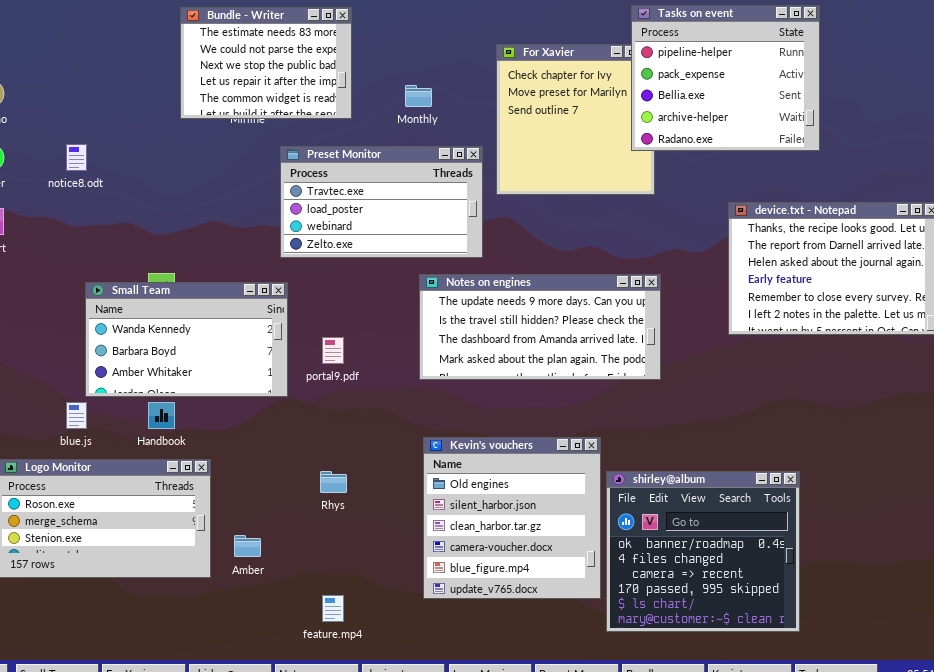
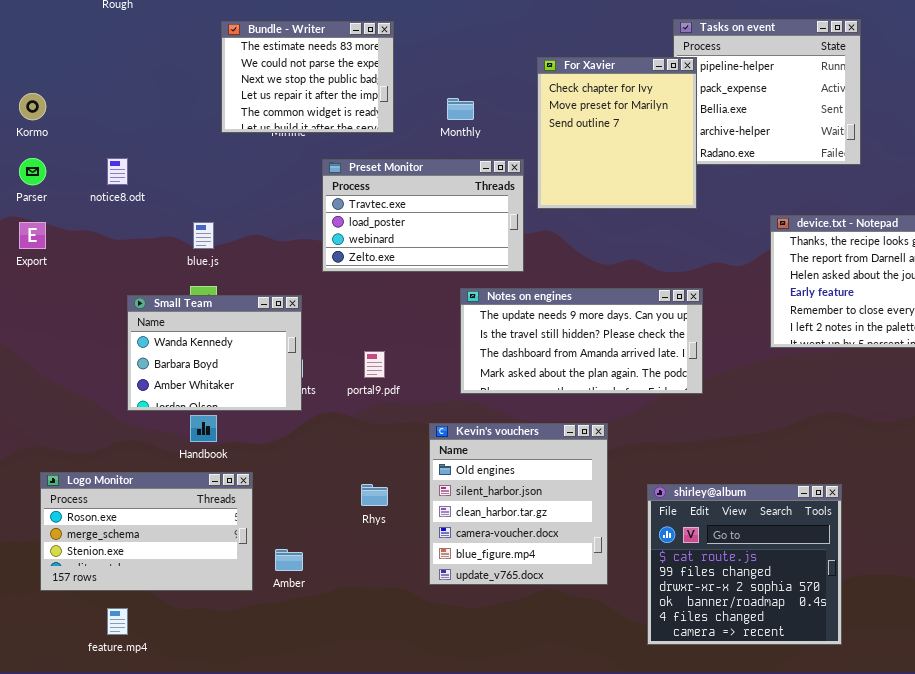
For Xavier: [496,44,655,195] -> [537,57,697,209], raised
Small Team: [85,282,288,397] -> [127,295,302,411], resized
blue.js: [66,402,87,429] -> [193,222,214,249], moved
Kevin's vouchers: [423,437,601,599] -> [429,423,608,585], moved
shirley@album: [606,471,800,632] -> [647,484,842,645], scrolled up 3 rows
feature.mp4: [322,595,344,622] -> [107,608,128,635], moved

